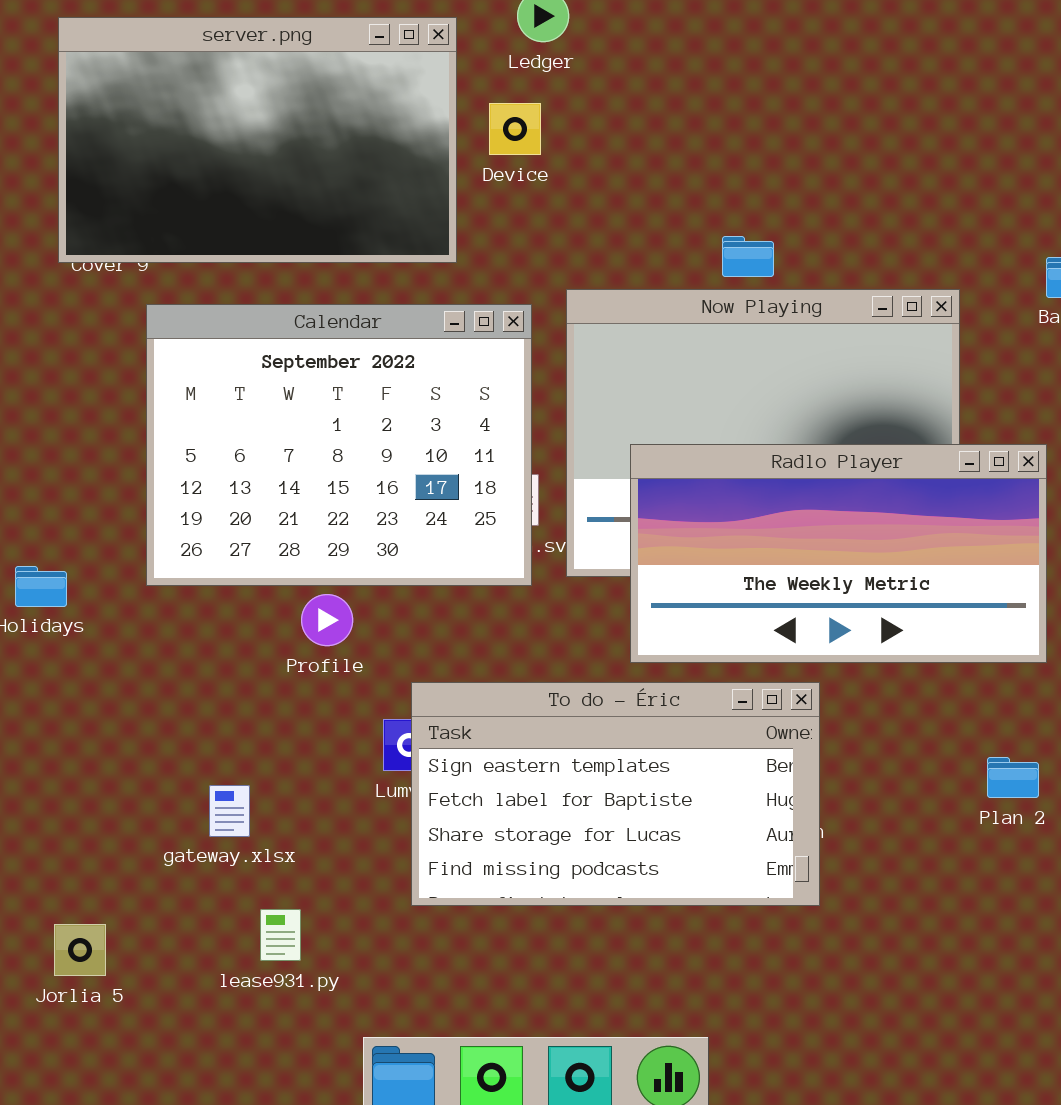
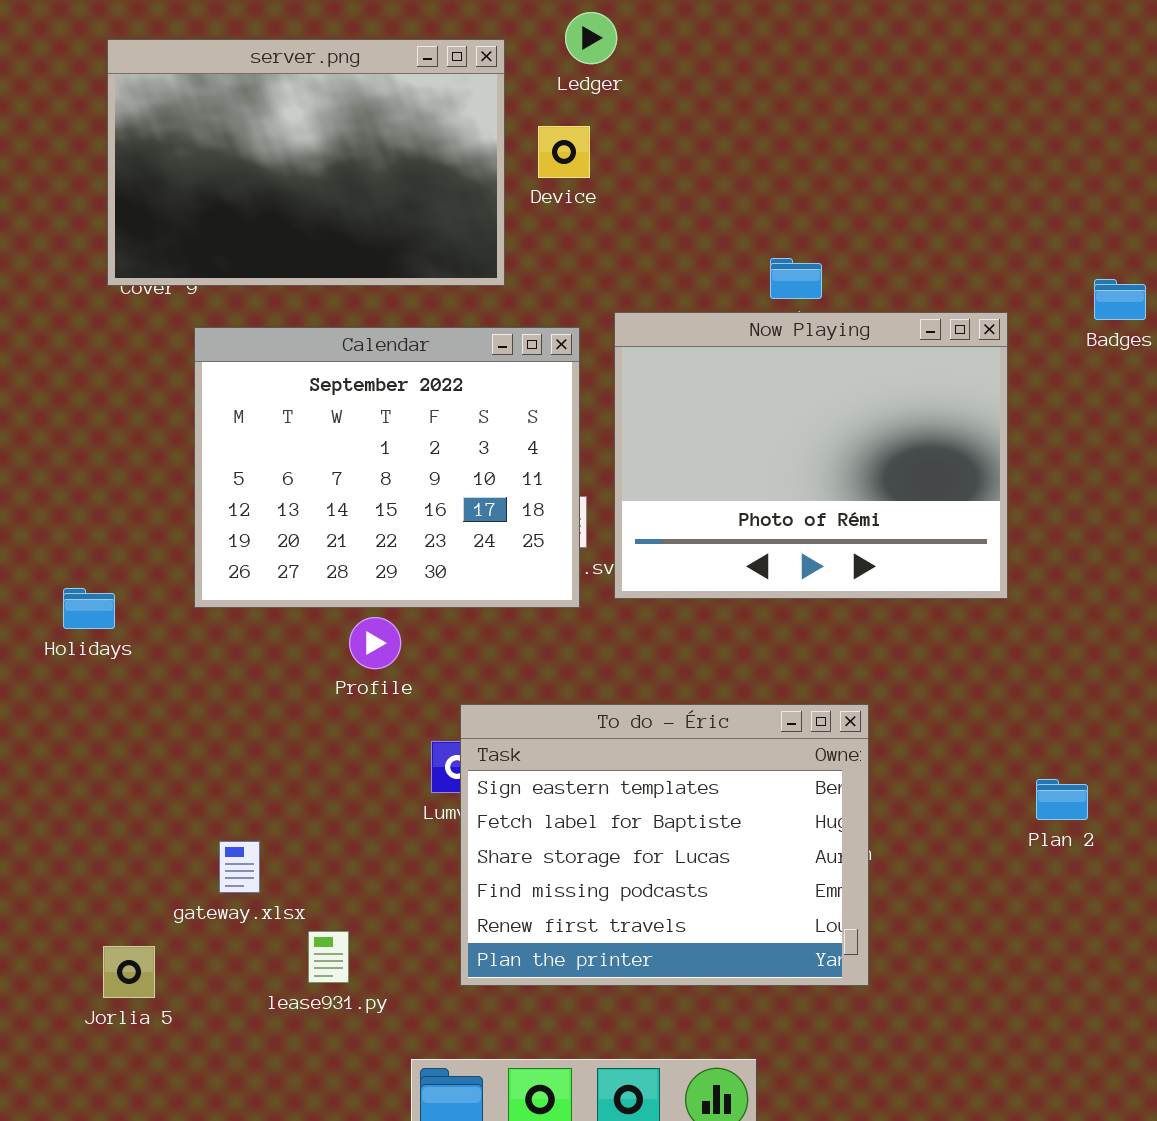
Radlo Player: [630,444,1047,663] -> none, closed
To do - Éric: [411,682,820,906] -> [460,704,869,986], resized
gateway.xlsx: [209,785,250,837] -> [219,841,260,893], moved

